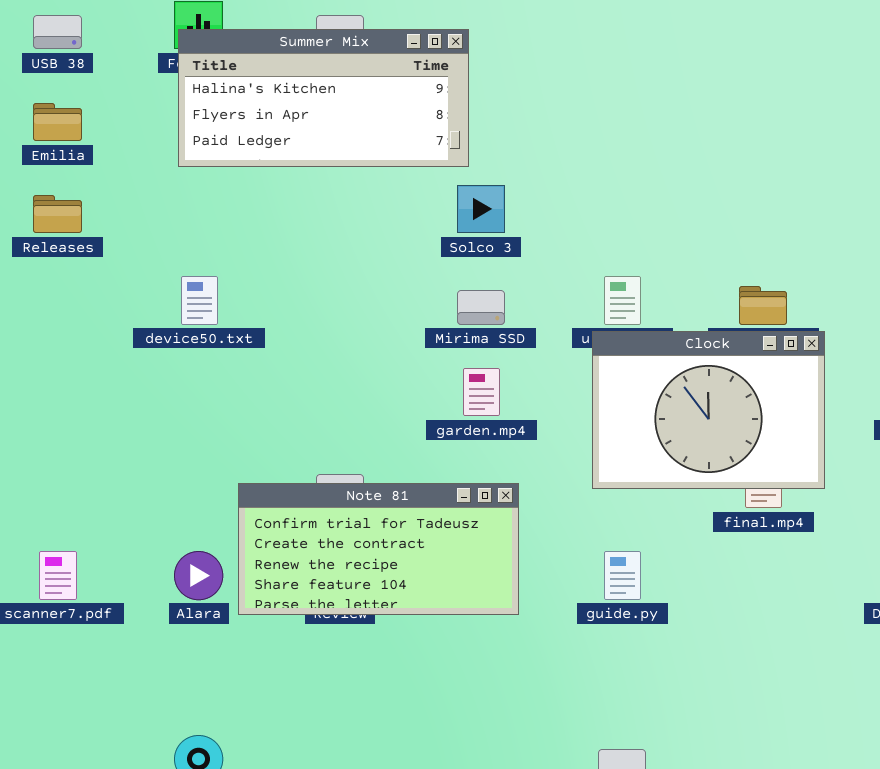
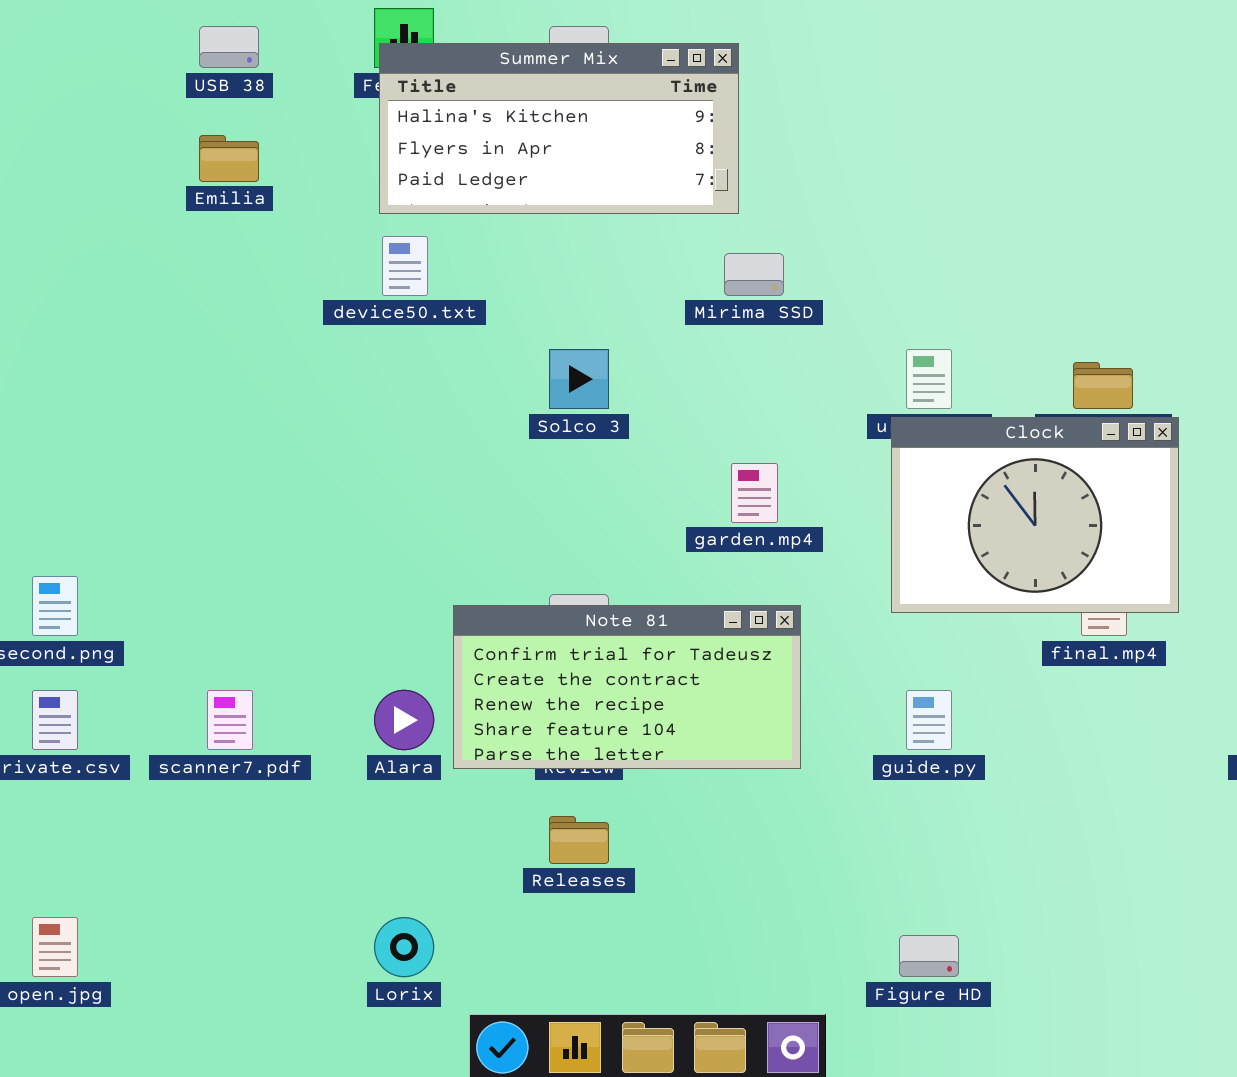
Solco 3: [457,185,505,233] -> [549,349,609,409], moved
Releases: [33,195,82,233] -> [549,816,609,864], moved
device50.txt: [181,276,218,325] -> [382,236,428,296], moved
Mirima SSD: [457,290,505,325] -> [724,253,784,296], moved

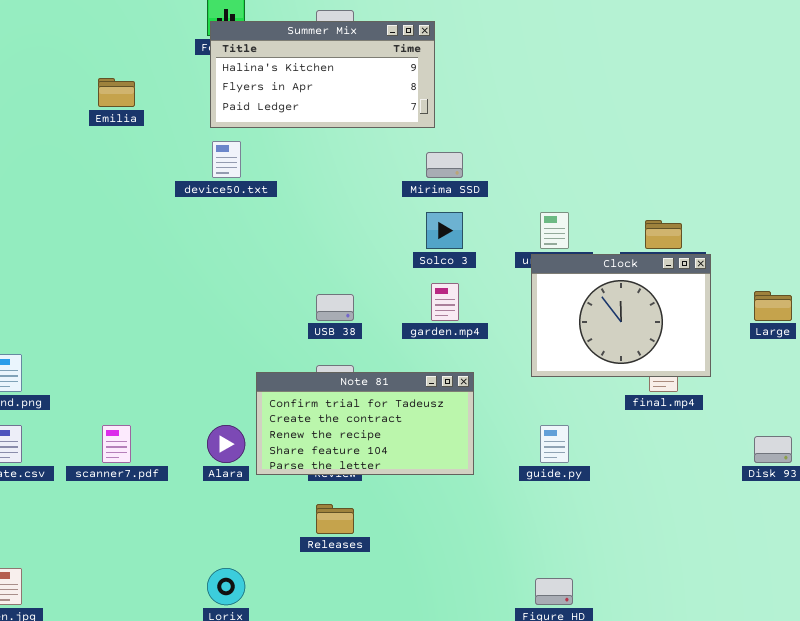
USB 38: [199,26,259,68] -> [316,294,354,321], moved
Solco 3: [549,349,609,409] -> [426,212,463,249], moved

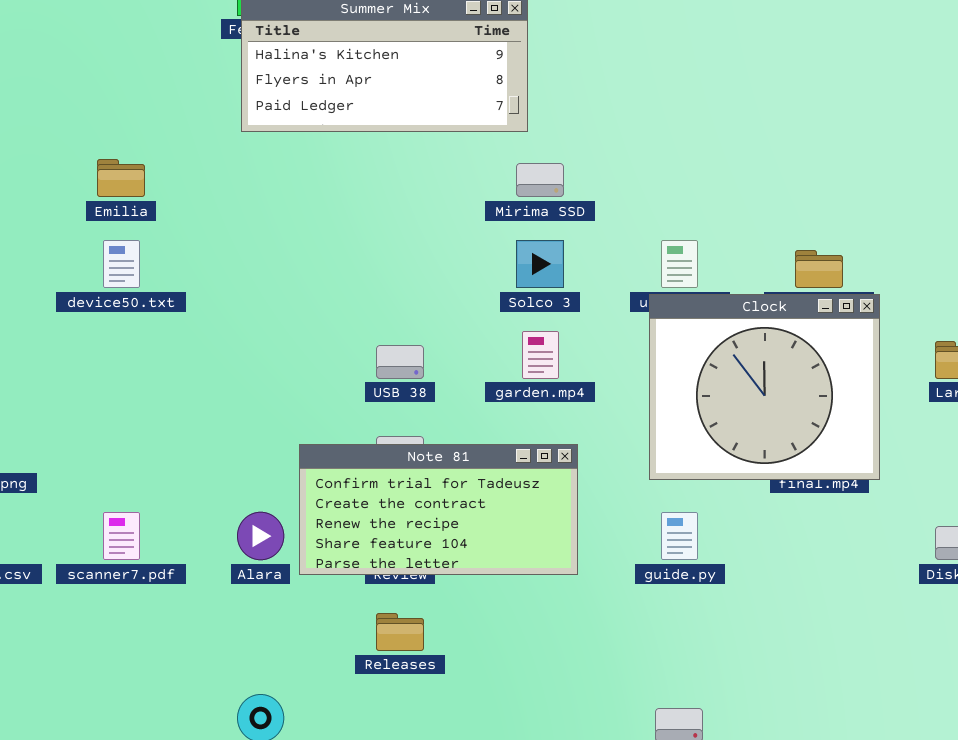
Emilia: [98,78,135,107] -> [97,159,145,197], moved
device50.txt: [212,141,241,178] -> [103,240,140,288], moved
Clock: [531,254,711,377] -> [649,294,880,480], resized

